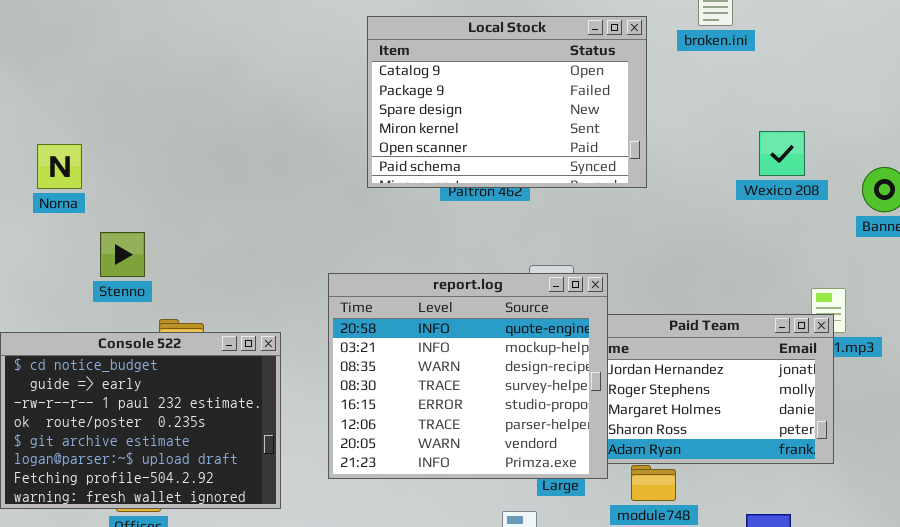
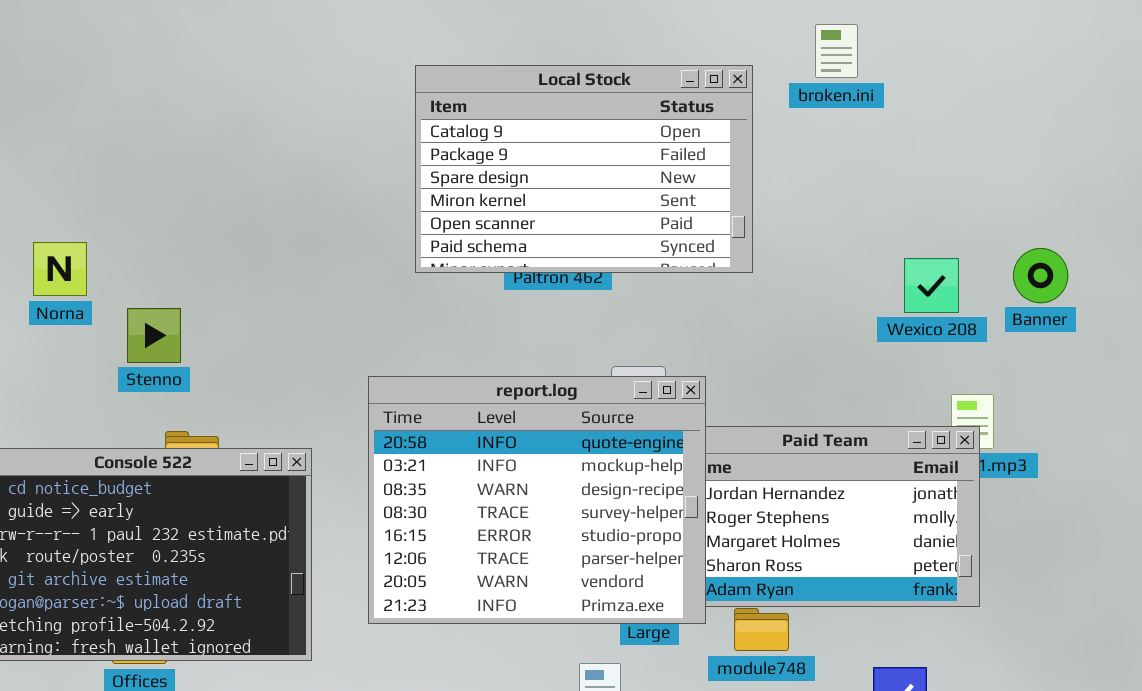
Wexico 208: [759,131,805,176] -> [904,258,959,313], moved
Norna: [37,144,82,189] -> [33,242,87,296], moved
Stenno: [100,232,145,277] -> [127,308,181,363], moved

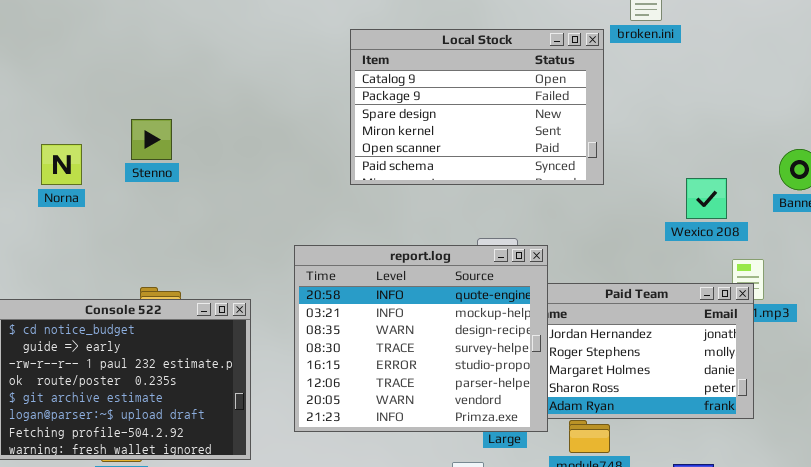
Local Stock: [415,65,753,273] -> [350,29,604,185], moved
Wexico 208: [904,258,959,313] -> [686,178,727,219], moved
Stenno: [127,308,181,363] -> [131,119,172,160], moved

